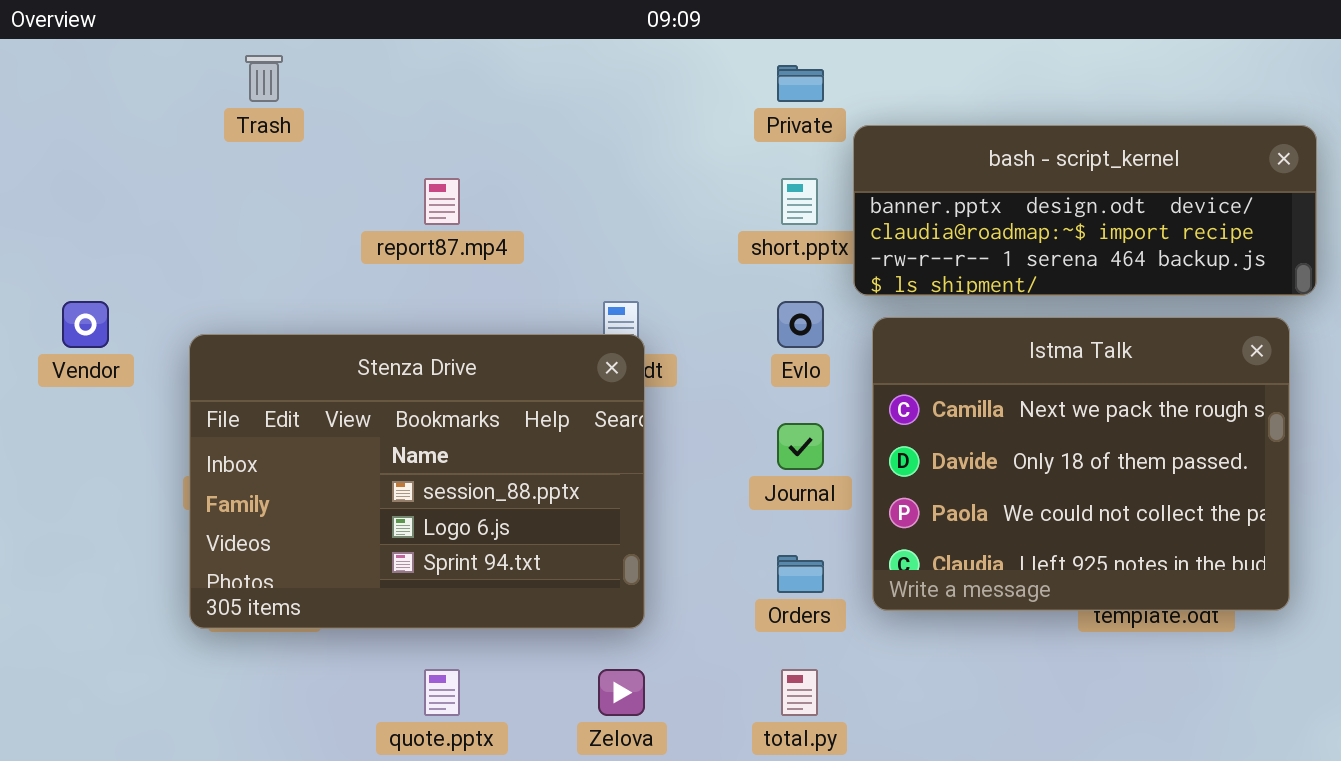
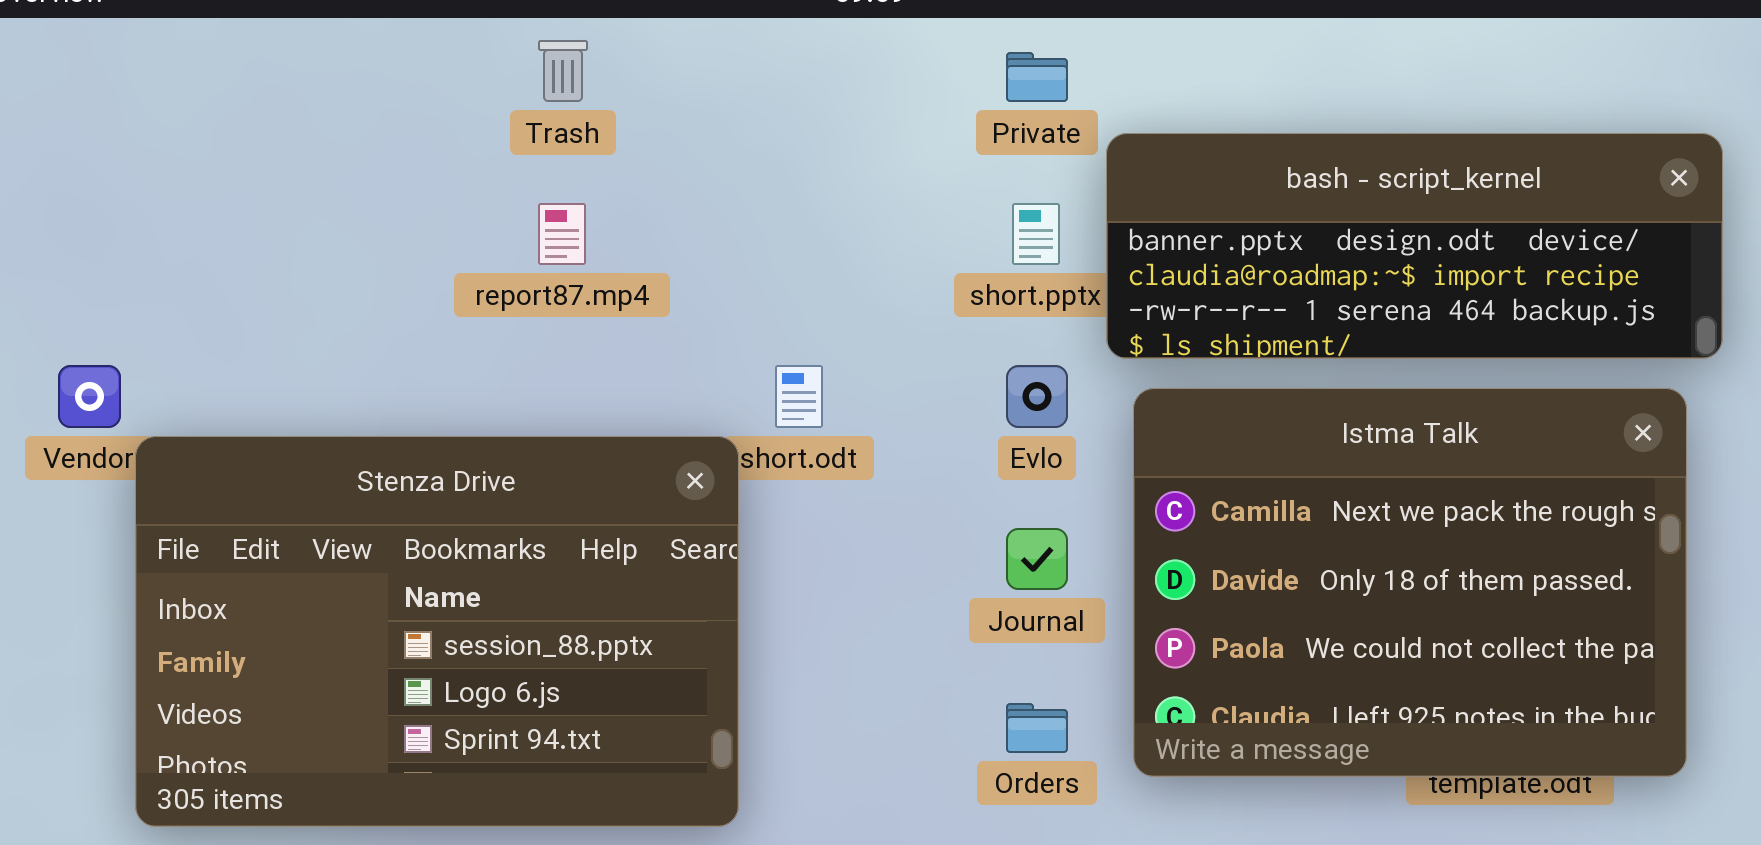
Trash: [245,55,283,102] -> [538,40,588,102], moved
Stenza Drive: [189,334,645,629] -> [135,436,739,827], moved

